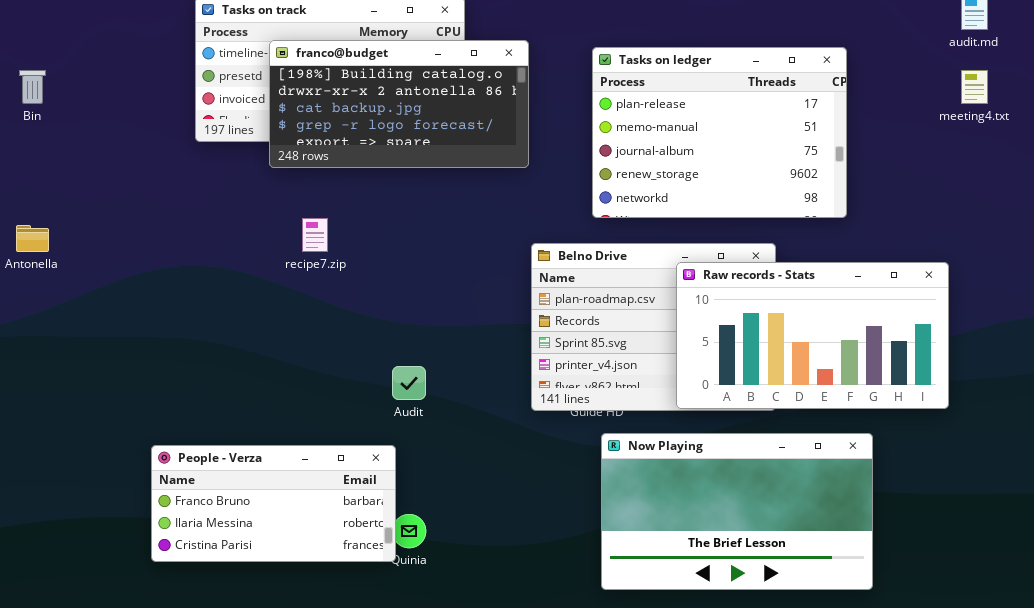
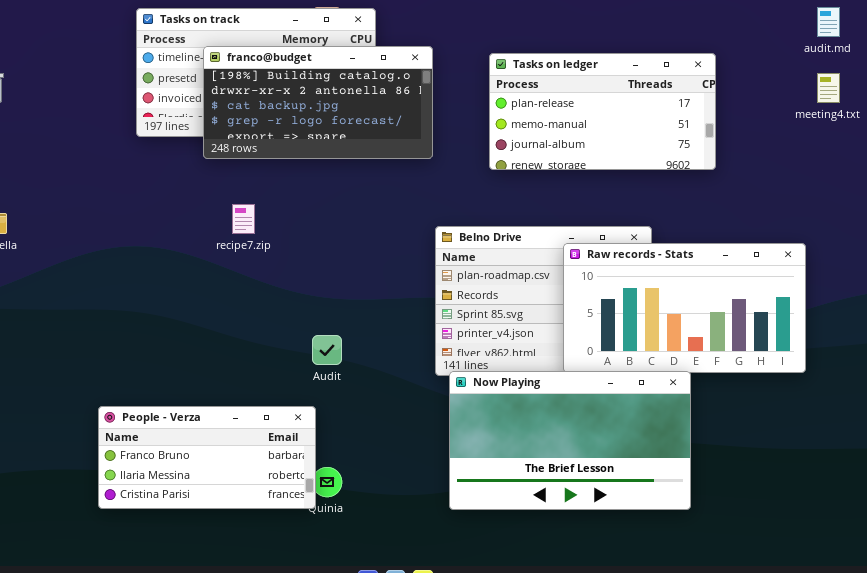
Tasks on ledger: [592,47,847,218] -> [489,53,716,170], resized
Now Playing: [601,433,873,590] -> [449,371,691,510], moved

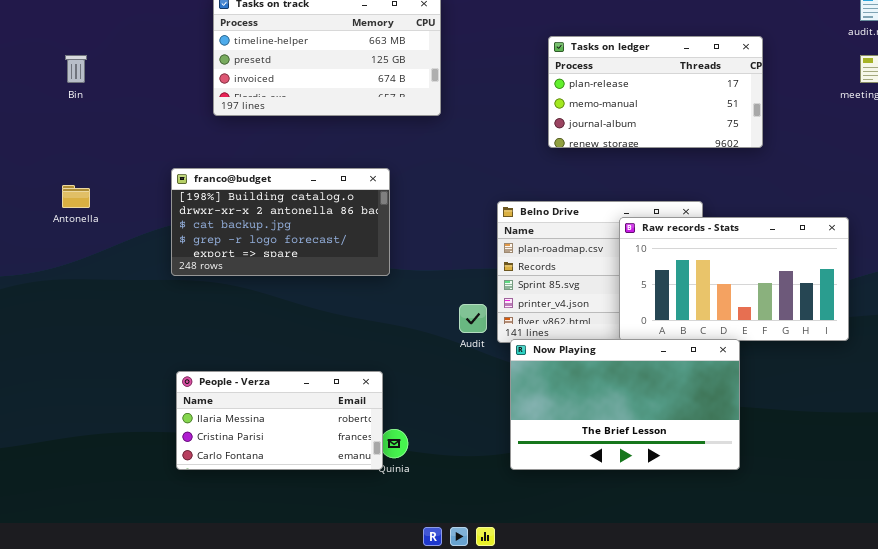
franco@budget: [203,46,433,159] -> [171,168,390,276], moved
Audit: [312,335,342,365] -> [459,304,487,333], moved
People - Verza: [98,406,316,509] -> [176,371,383,470], scrolled down 1 row

